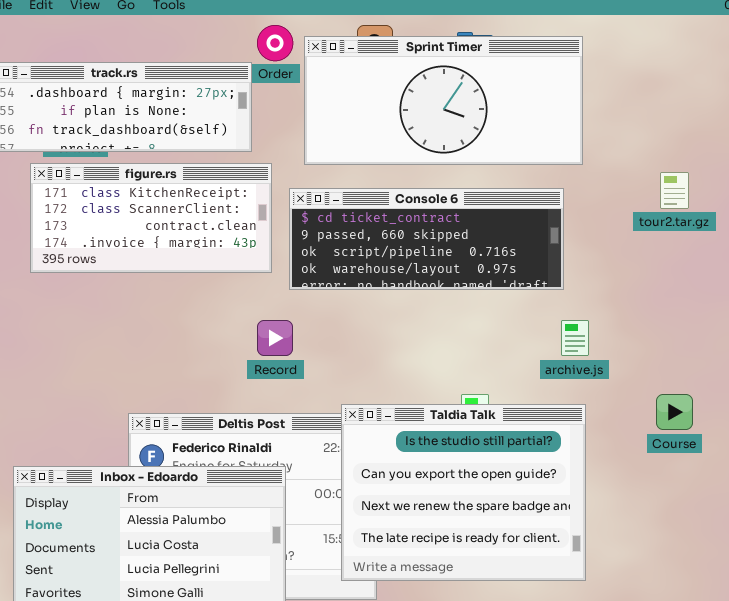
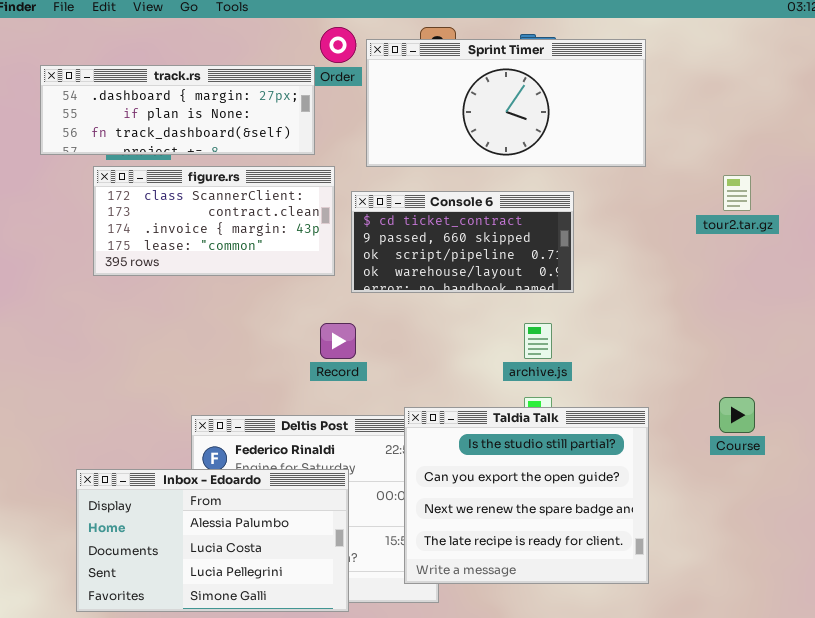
figure.rs: [30,163,272,273] -> [93,166,335,276], scrolled down 1 row
Console 6: [289,188,564,290] -> [351,191,574,293], resized
archive.js: [561,320,589,356] -> [524,323,552,359], moved

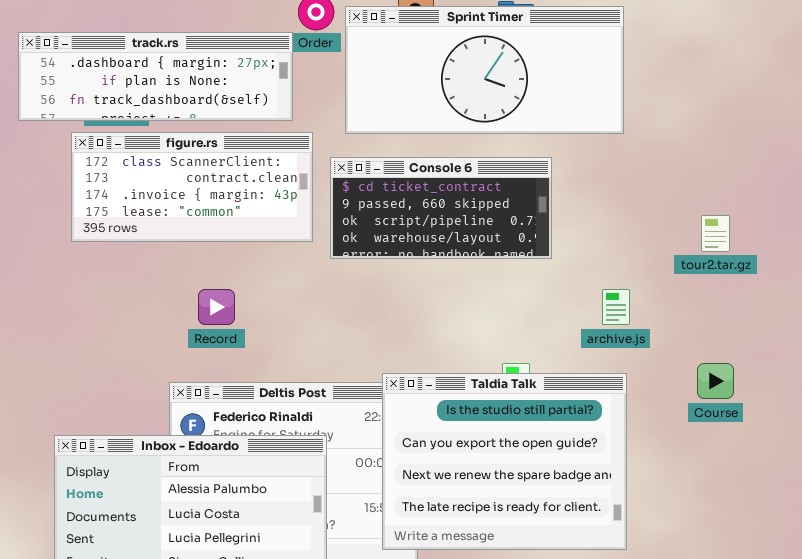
tour2.tar.gz: [723,175,751,211] -> [701,215,730,252], moved
Record: [320,323,356,359] -> [198,289,235,325], moved
archive.js: [524,323,552,359] -> [602,289,630,325], moved

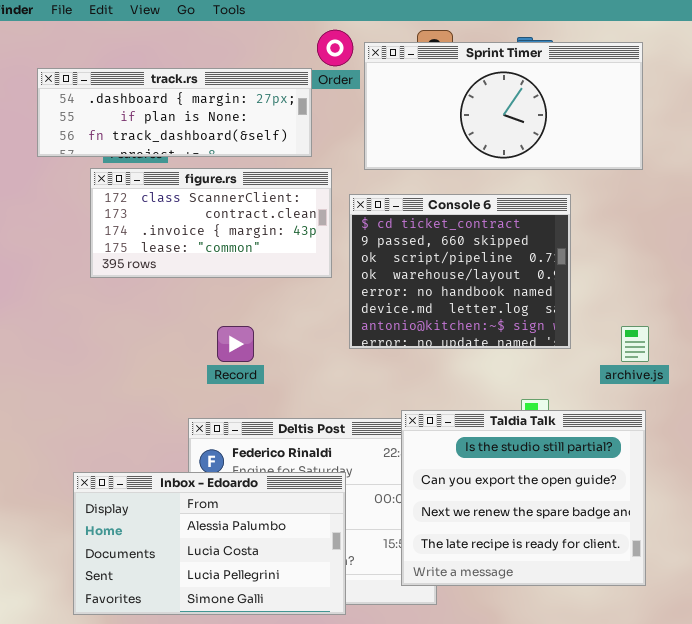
Console 6: [330,157,552,259] -> [349,194,571,349], resized

